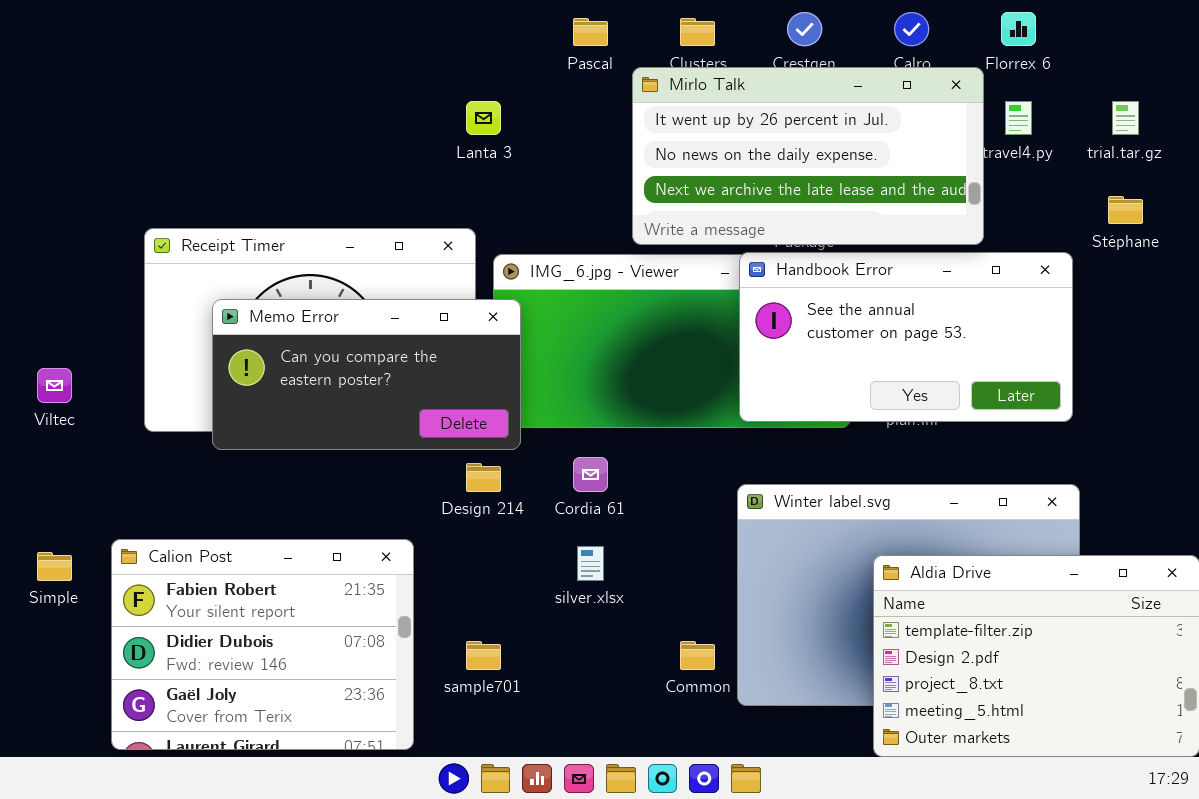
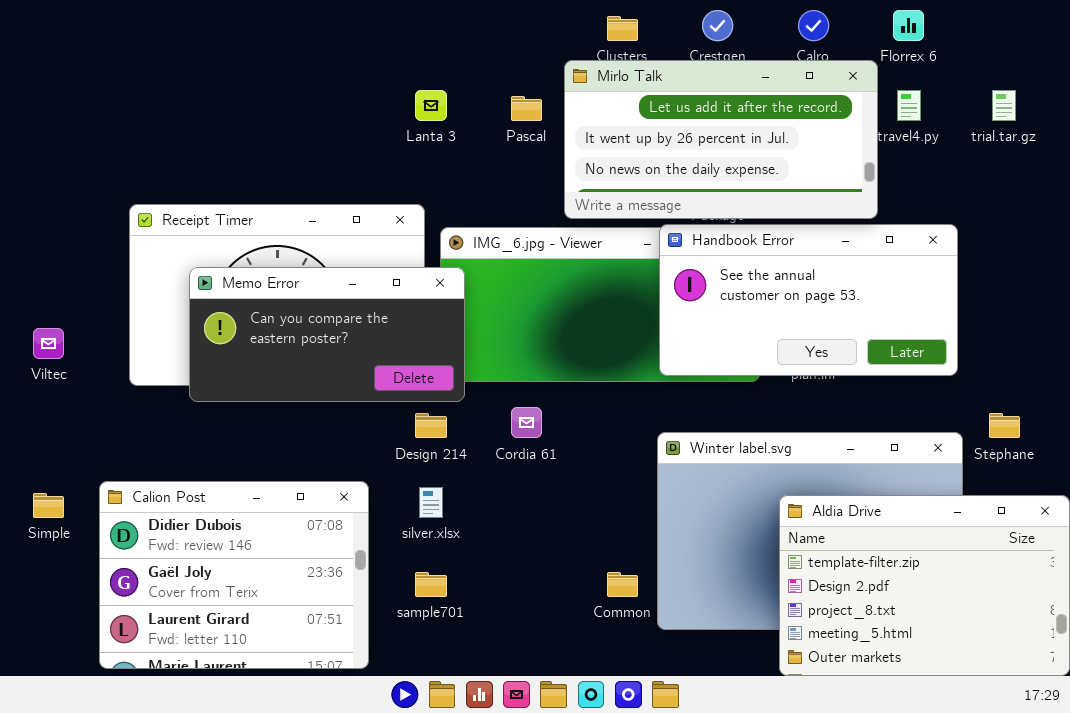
Pascal: [573,18,608,46] -> [511,96,542,121], moved
Mirlo Talk: [632,67,984,245] -> [564,60,878,219], scrolled up 1 row
Stéphane: [1108,196,1143,224] -> [989,413,1020,438], moved
Calion Post: [111,539,414,750] -> [99,481,369,669], scrolled down 1 row
silver.xlsx: [577,546,604,581] -> [419,487,443,518], moved

